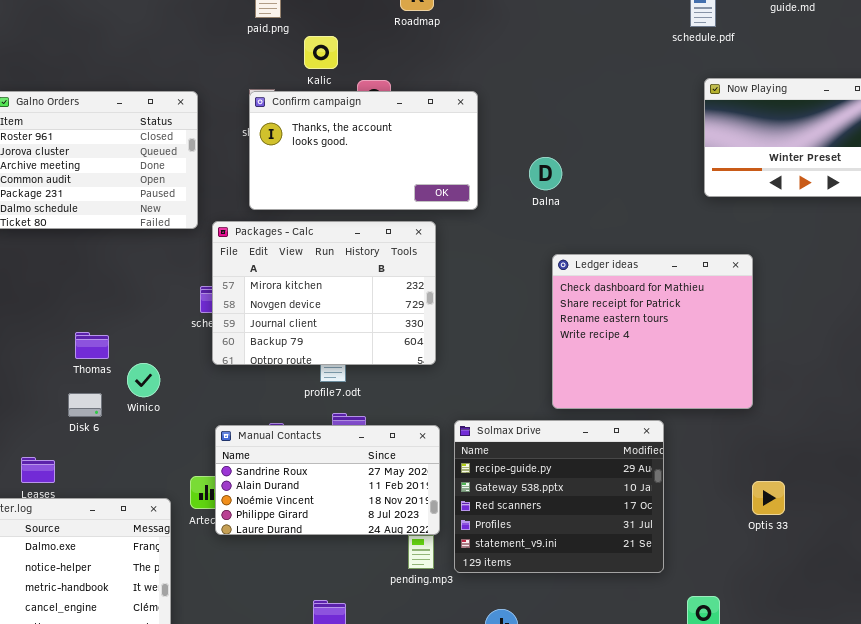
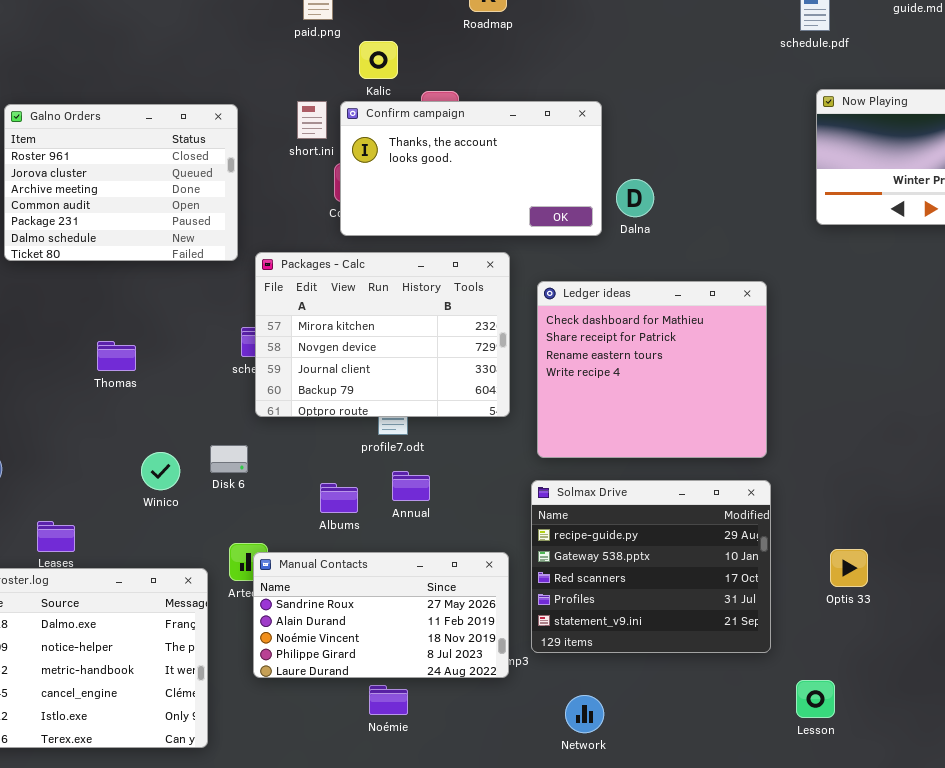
Confirm campaign: [249,91,478,210] -> [340,101,602,236], moved
Ledger ideas: [552,254,753,409] -> [537,281,767,458], moved
Thomas: [75,332,109,359] -> [97,341,136,371], moved
Winico: [127,363,160,397] -> [141,452,180,490], moved
Disk 6: [68,393,102,417] -> [210,445,248,473], moved
Manual Contacts: [215,425,440,535] -> [253,552,509,678], moved
Optis 33: [752,481,785,515] -> [830,549,868,587], moved

